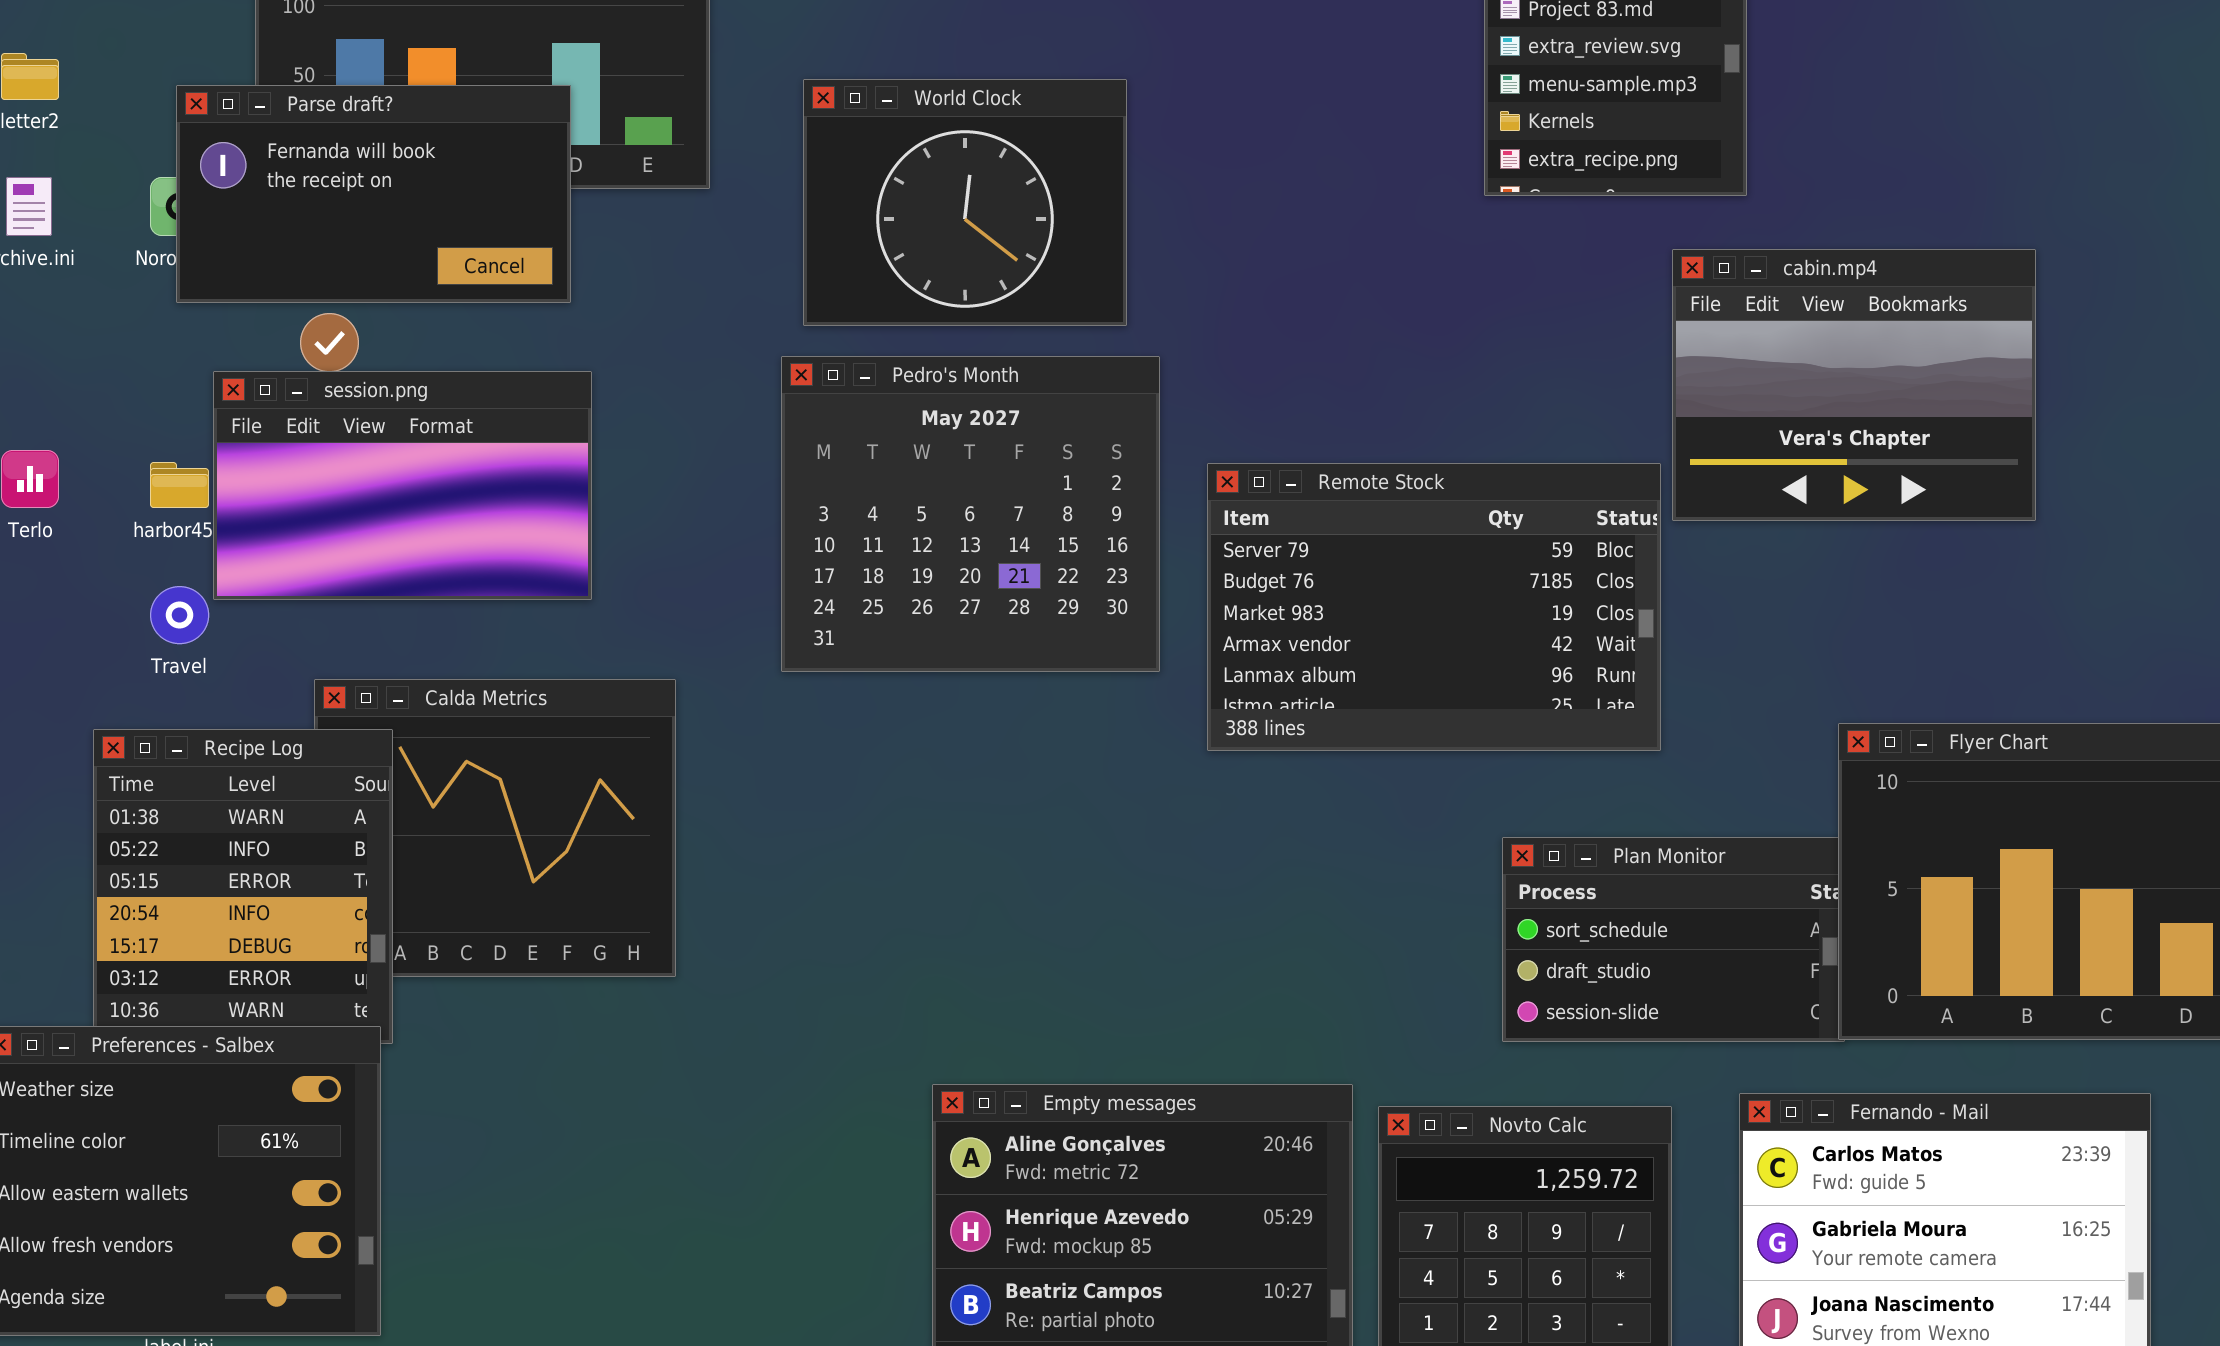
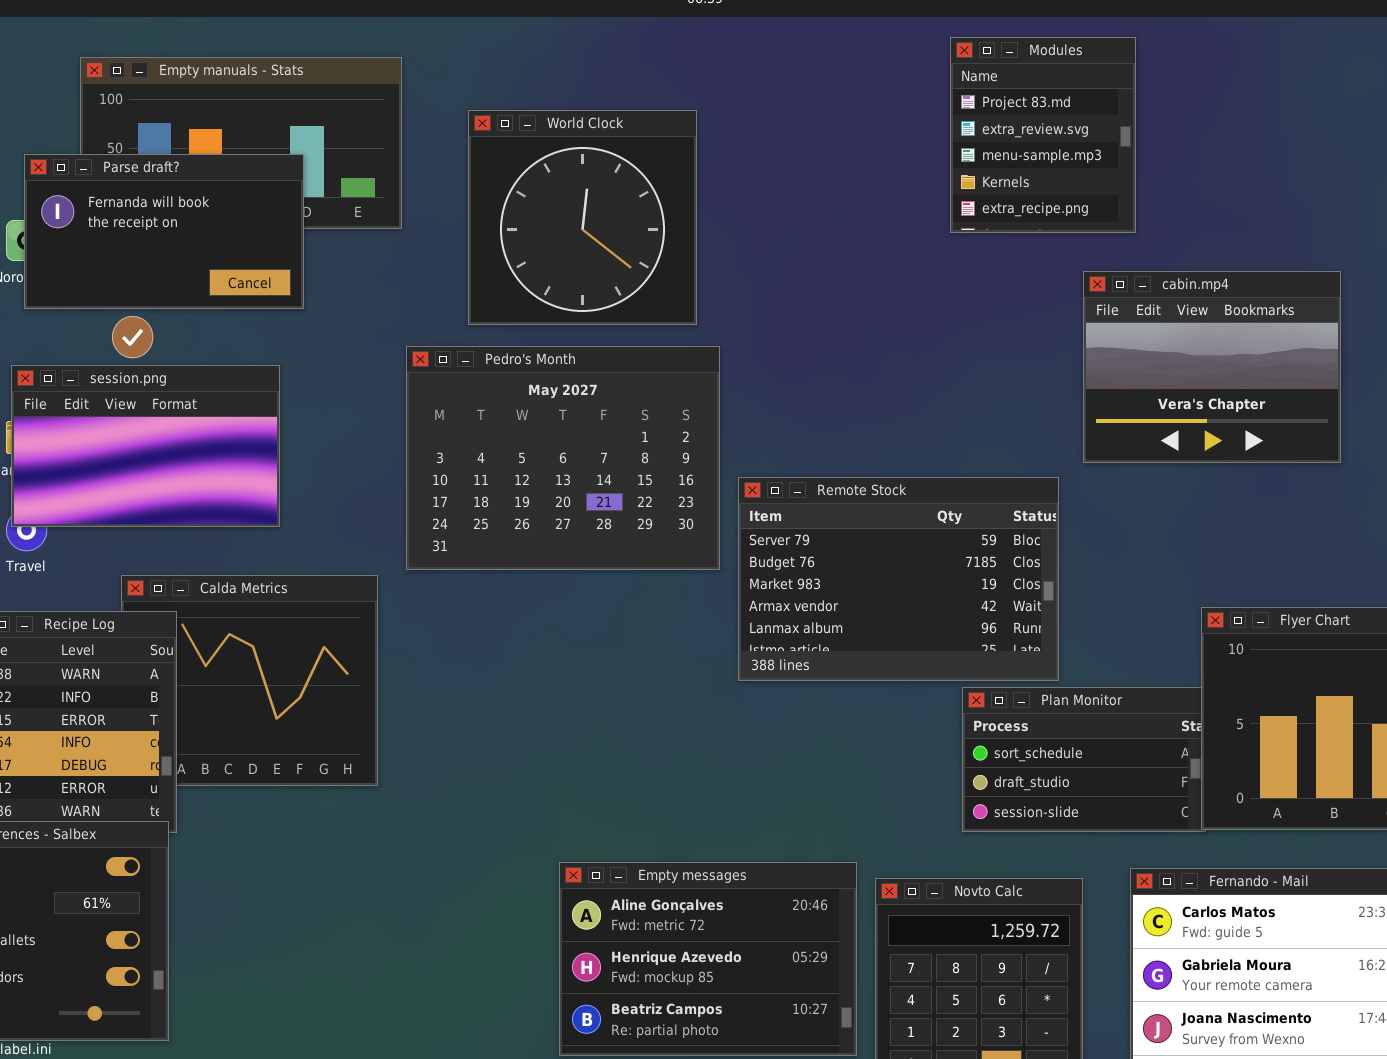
World Clock: [803,79,1127,326] -> [468,110,697,325], resized
Pedro's Month: [781,356,1160,672] -> [406,346,720,570], resized
session.png: [213,371,592,600] -> [11,365,280,527], moved
Remote Stock: [1207,463,1661,751] -> [738,477,1059,681], moved

